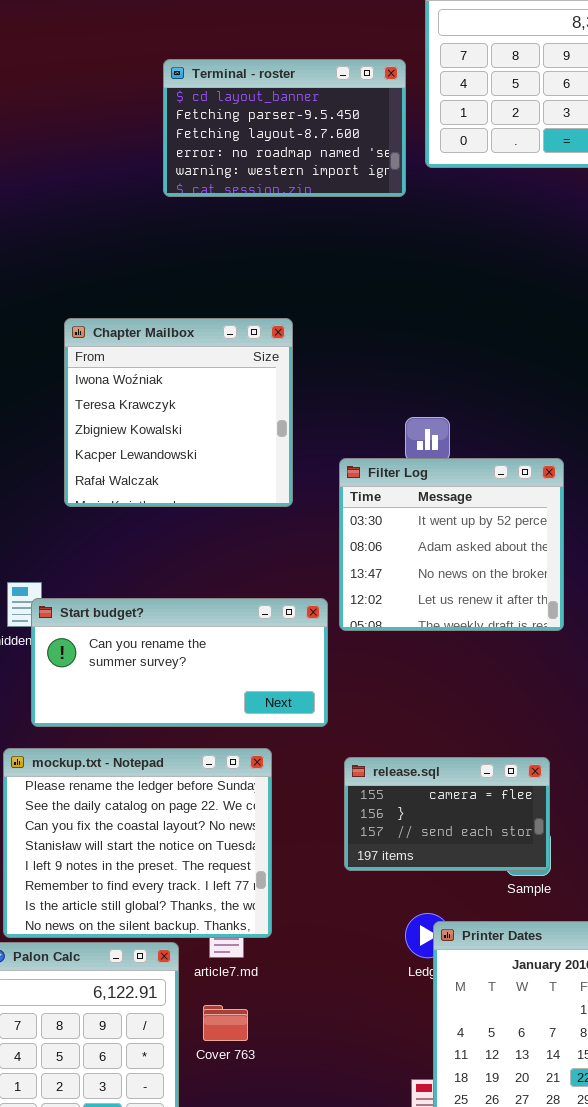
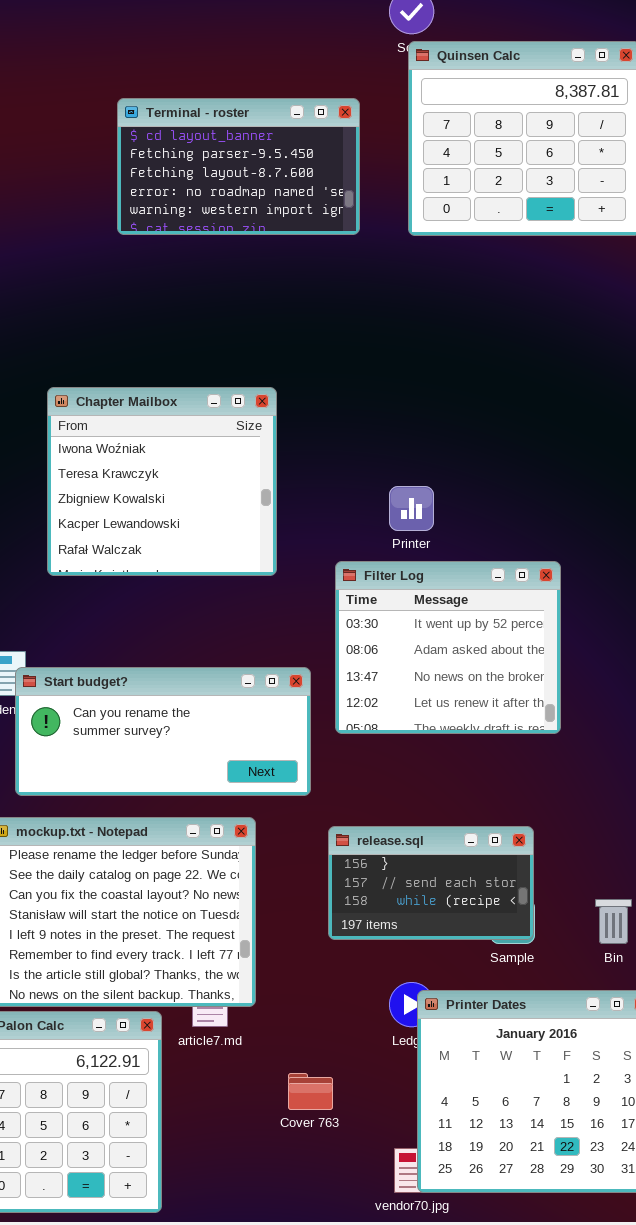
Terminal - roster: [163,59,406,197] -> [117,98,360,235], moved
Filter Log: [339,458,564,631] -> [335,561,561,734], moved
release.sql: [344,757,550,871] -> [328,826,534,940], scrolled down 1 row
Cover 763: [203,1005,248,1041] -> [288,1073,333,1110], moved

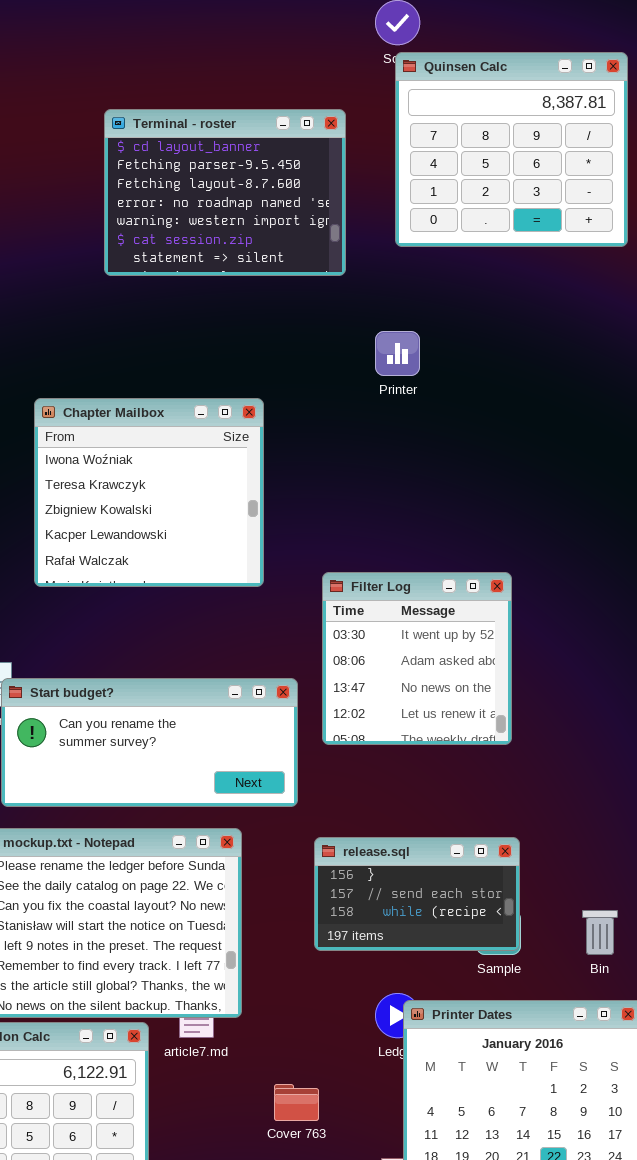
Terminal - roster: [117,98,360,235] -> [104,109,346,276], resized
Printer: [389,486,434,531] -> [375,331,420,376], moved
Filter Log: [335,561,561,734] -> [322,572,512,745], resized

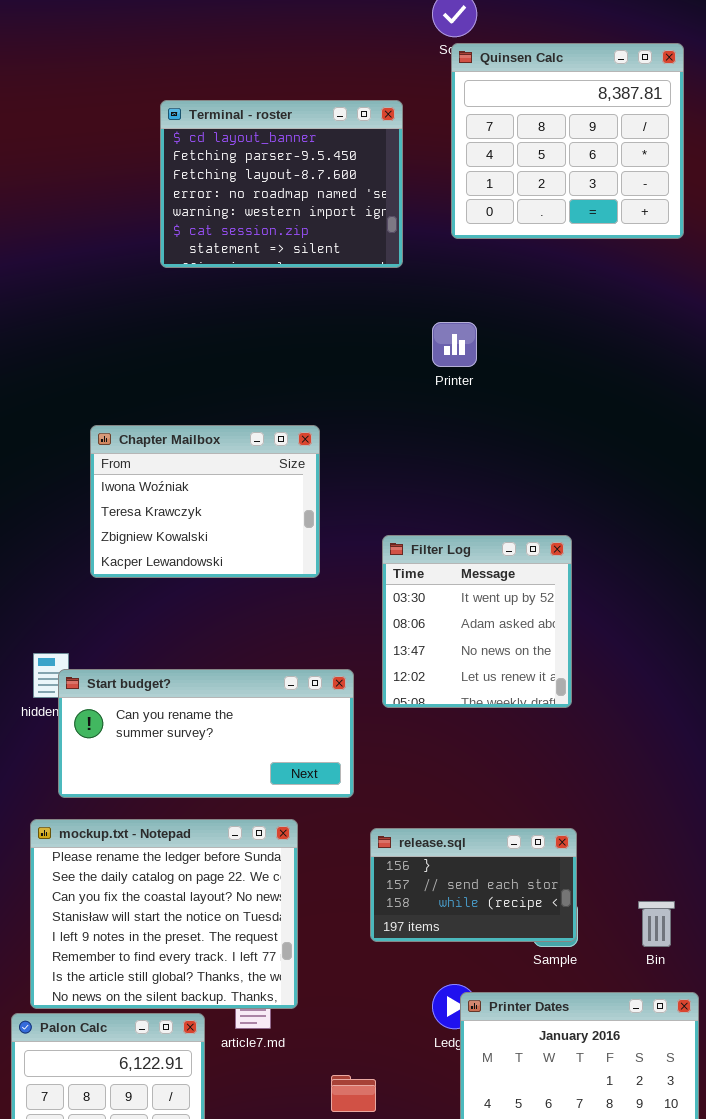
Chapter Mailbox: [34,398,264,587] -> [90,425,320,578], resized
Filter Log: [322,572,512,745] -> [382,535,572,708], moved

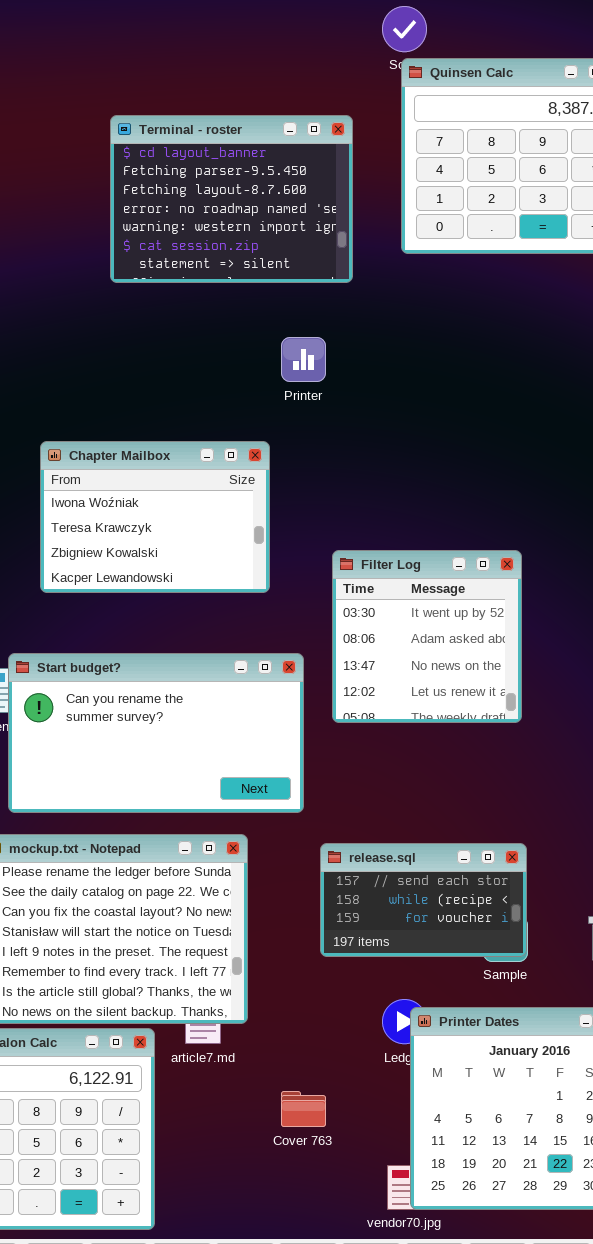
Printer: [432,322,477,367] -> [281,337,326,382], moved
Start budget?: [58,669,354,798] -> [8,653,304,813], resized
release.sql: [370,828,577,942] -> [320,843,527,957], scrolled down 1 row

